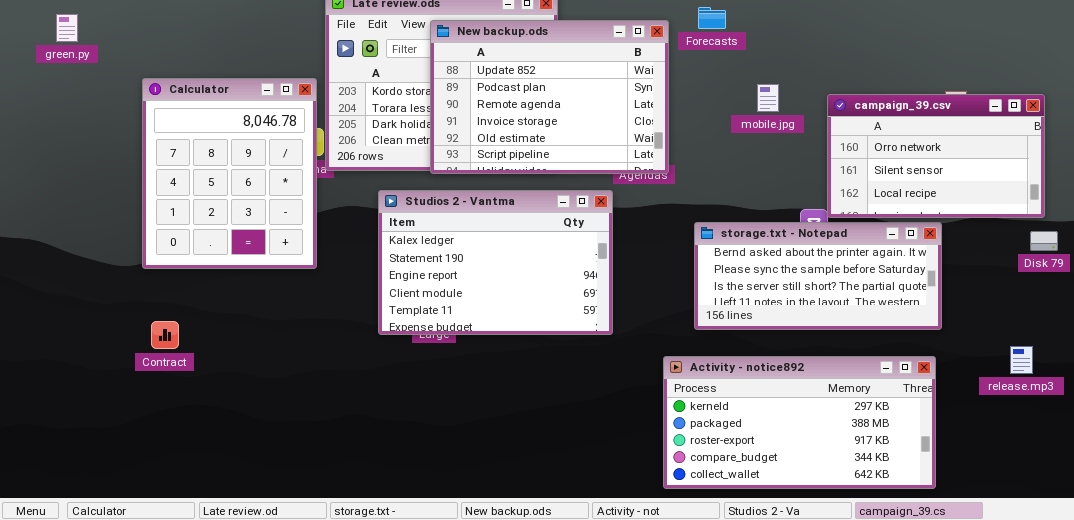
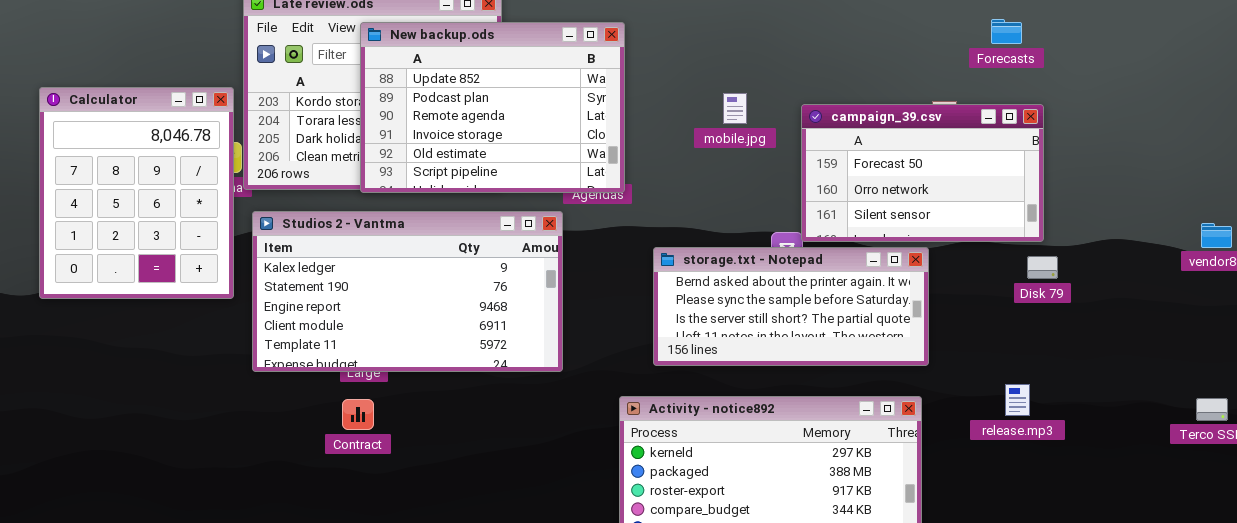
Forecasts: [698,7,726,29] -> [991,19,1022,44], moved
campaign_39.csv: [827,94,1045,218] -> [801,104,1044,242], scrolled up 1 row
Studios 2 - Vantma: [378,190,613,335] -> [252,211,563,372], resized
Contract: [151,321,179,349] -> [342,399,374,430], moved

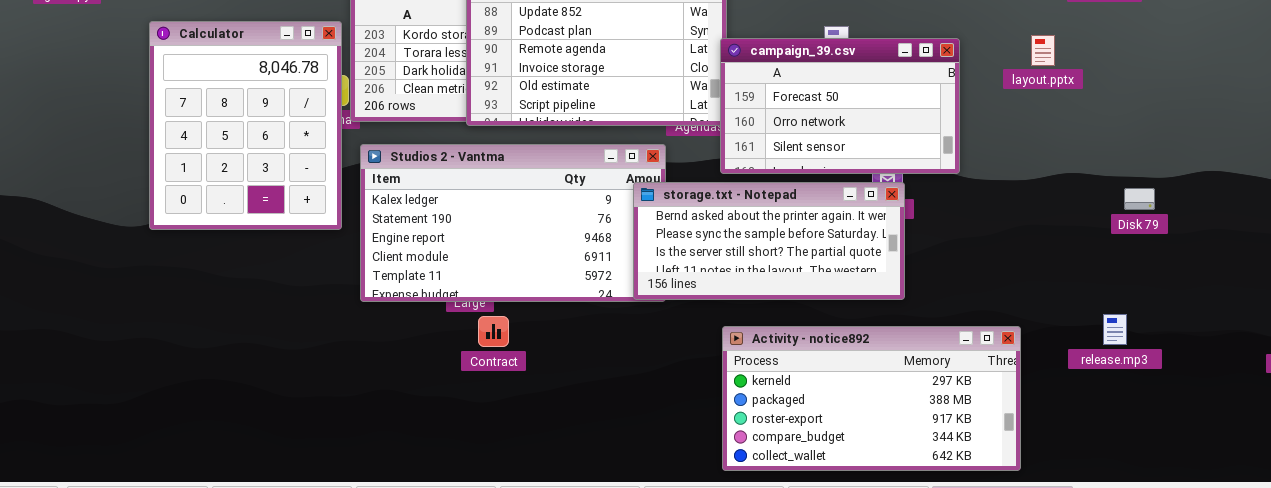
campaign_39.csv: [801,104,1044,242] -> [720,38,960,174], moved
storage.txt - Notepad: [653,247,929,366] -> [633,182,905,300], moved
Contract: [342,399,374,430] -> [478,316,509,347], moved

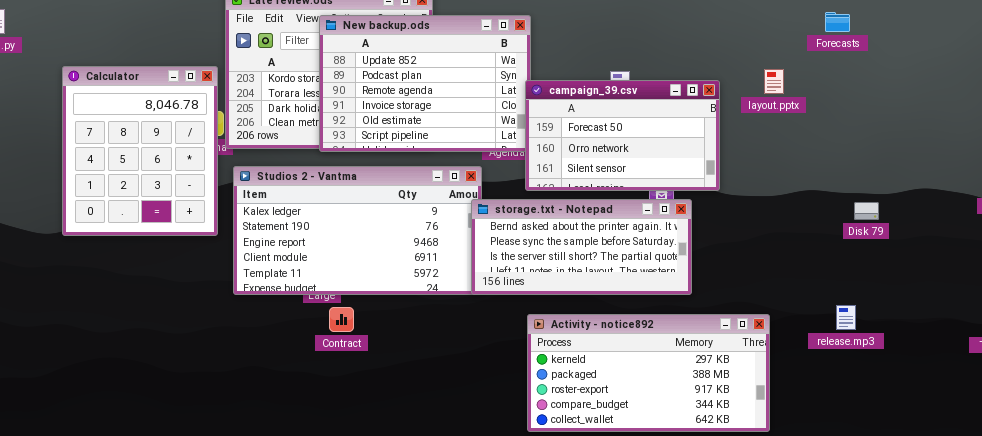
layout.pptx: [1031,35,1055,66] -> [764,69,784,94], moved
storage.txt - Notepad: [633,182,905,300] -> [471,199,692,295], moved

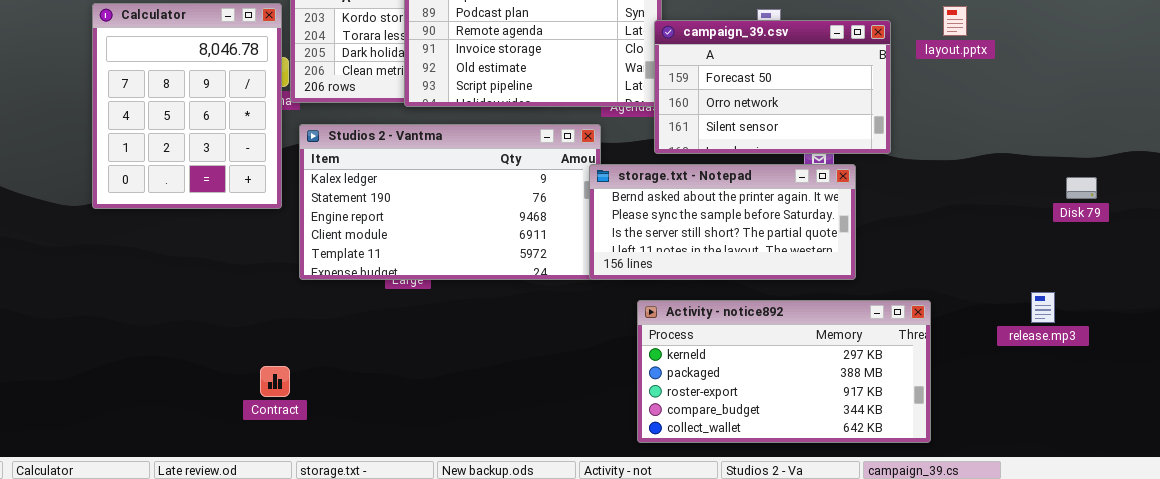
Disk 79: [854,202,879,220] -> [1066,177,1097,199], moved
Contract: [329,307,354,332] -> [260,366,290,397], moved
Activity - notice892: [527,314,770,432] -> [637,300,931,443], moved

